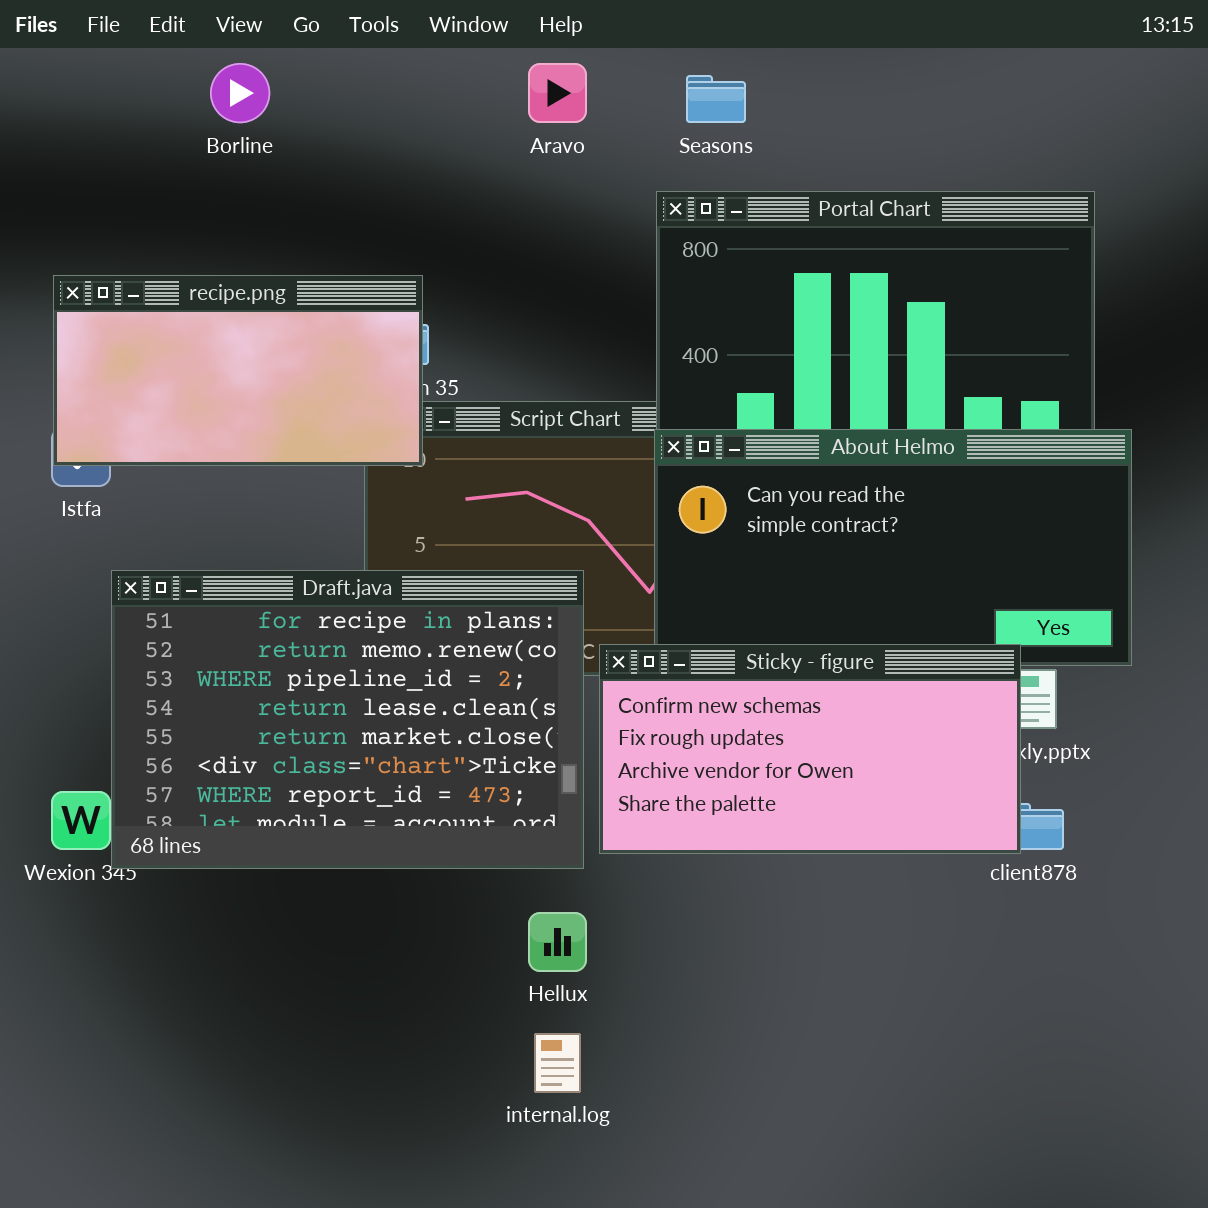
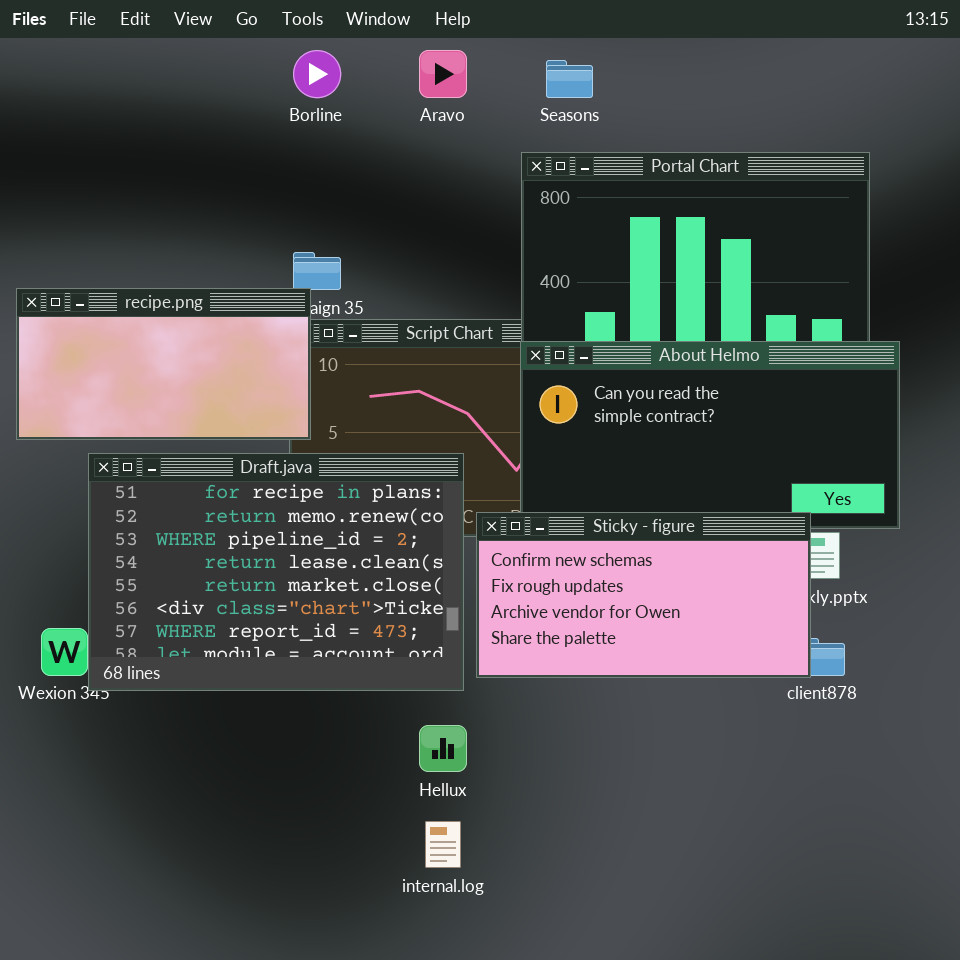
Borline: [210,63,270,123] -> [293,50,341,98], moved
recipe.png: [53,275,423,466] -> [16,288,311,440], moved

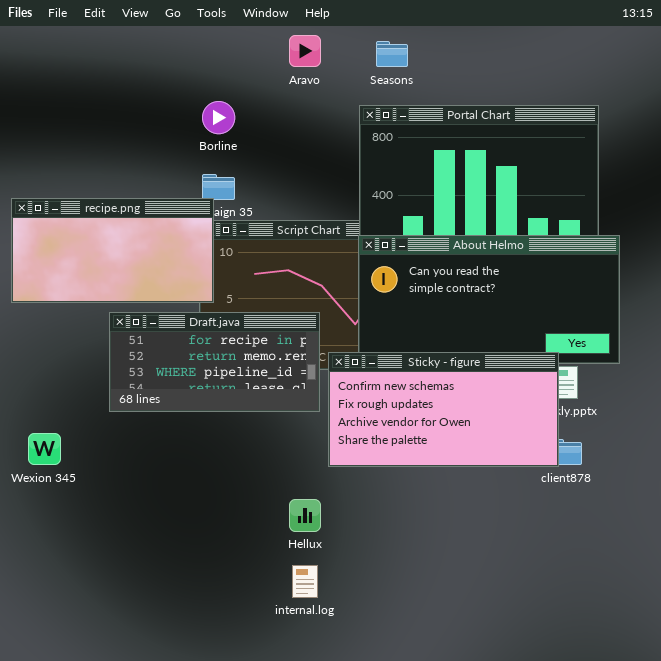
Borline: [293,50,341,98] -> [202,101,235,134], moved
Draft.java: [88,453,464,691] -> [109,312,320,412], resized

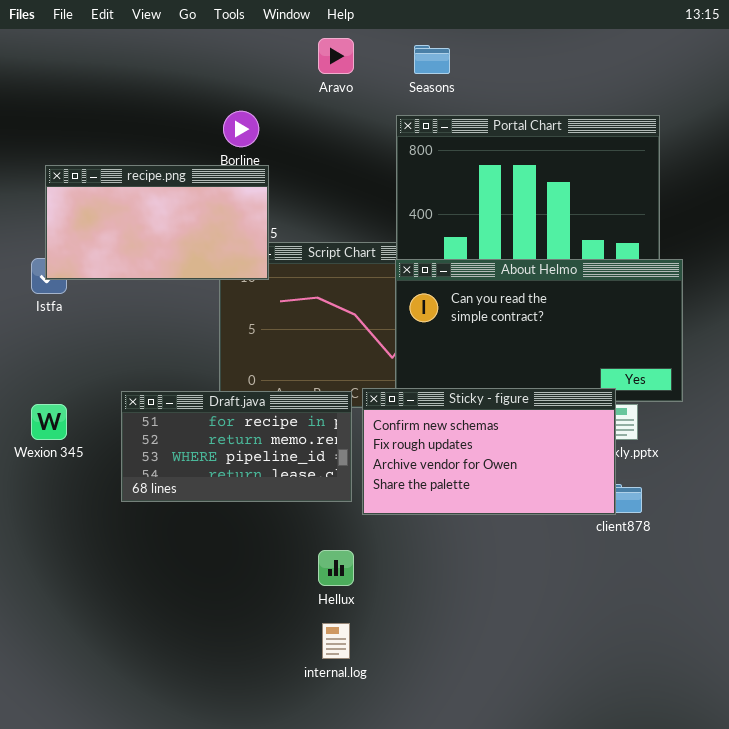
recipe.png: [11,198,214,303] -> [45,165,269,280], moved
Draft.java: [109,312,320,412] -> [121,391,352,502], moved
Wexion 345: [28,433,61,465] -> [31,404,67,440], moved

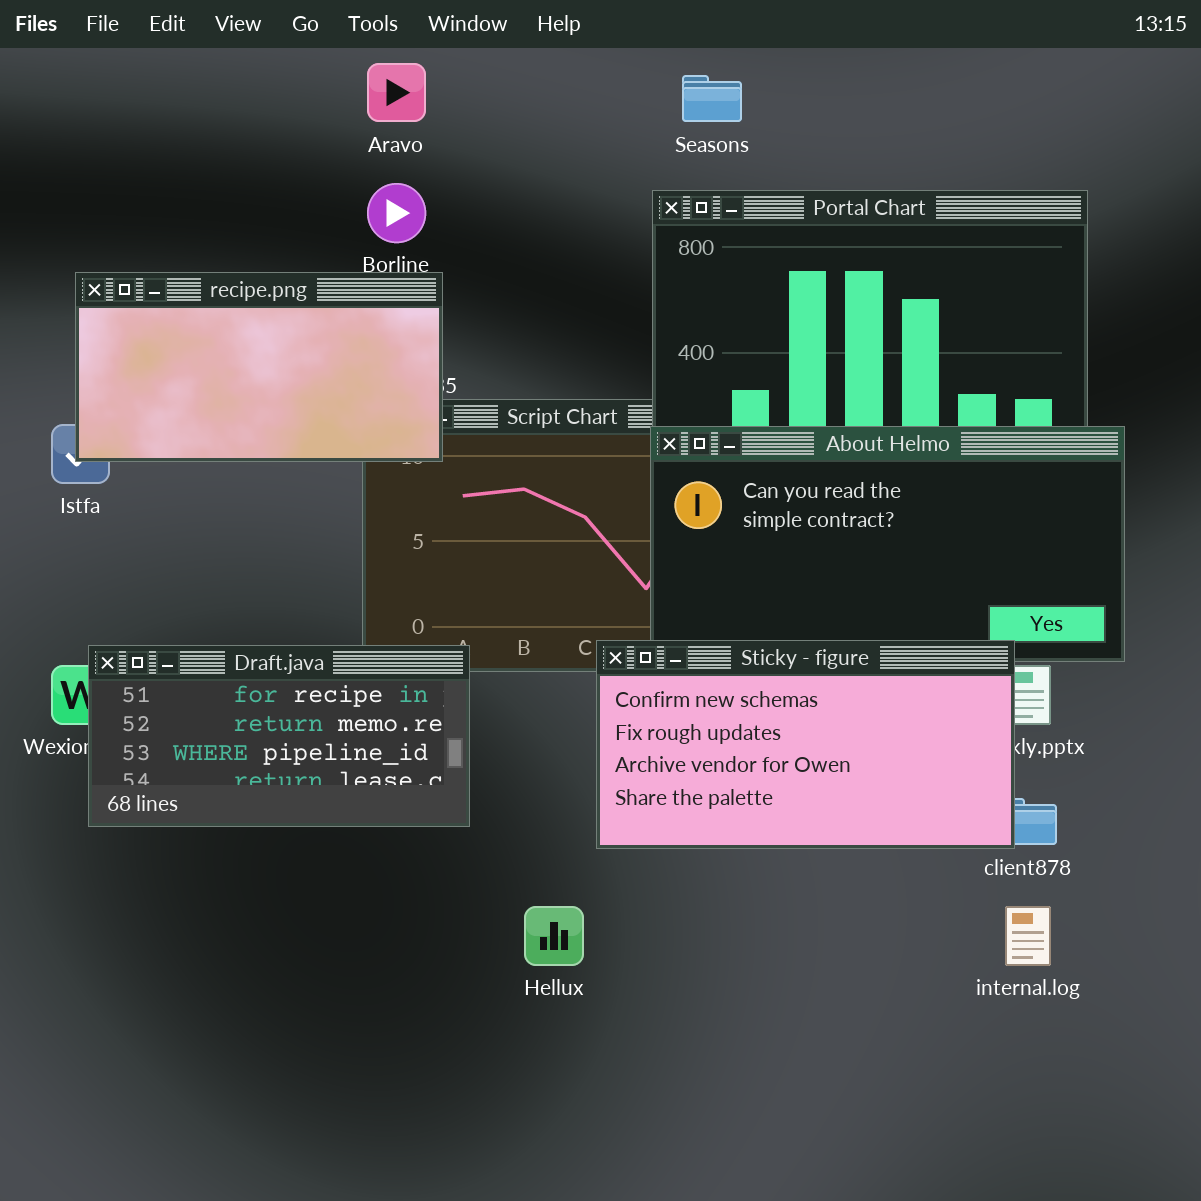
Aravo: [318,38,354,74] -> [367,63,426,122], moved
Draft.java: [121,391,352,502] -> [88,645,470,827], moved
internal.log: [322,623,350,659] -> [1005,906,1051,966], moved

